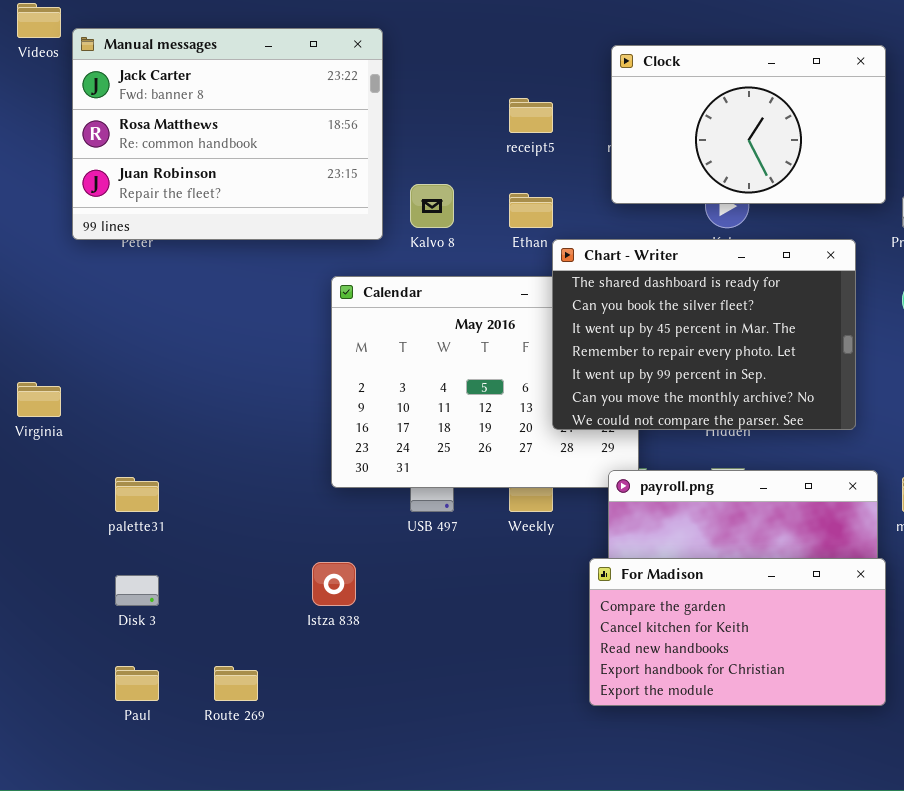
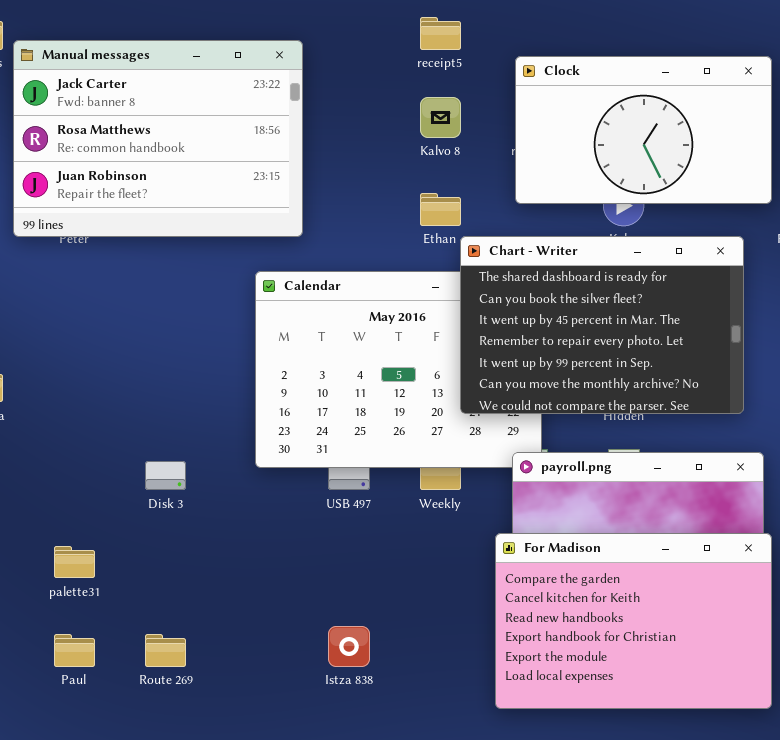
receipt5: [509,98,553,133] -> [420,17,461,50], moved
Kalvo 8: [410,184,454,228] -> [420,97,461,138], moved
palette31: [115,477,159,512] -> [54,546,95,578], moved
For Madison: [589,558,886,706] -> [495,533,772,709], resized
Istza 838: [312,562,356,606] -> [328,626,370,667], moved
Disk 3: [115,575,159,606] -> [145,461,186,490], moved

